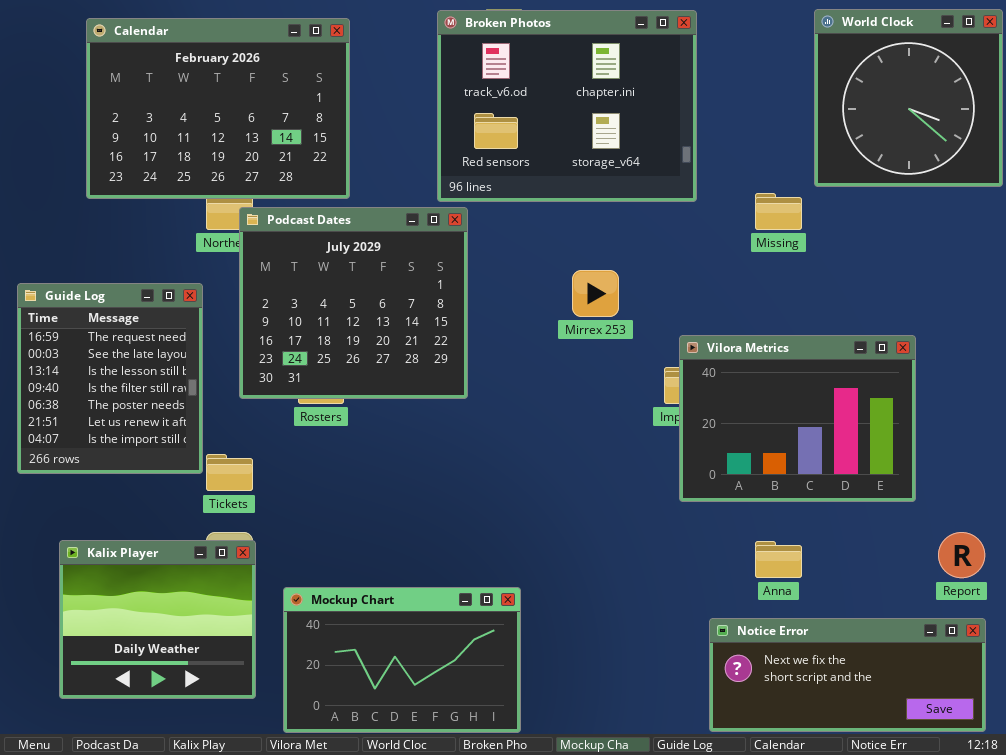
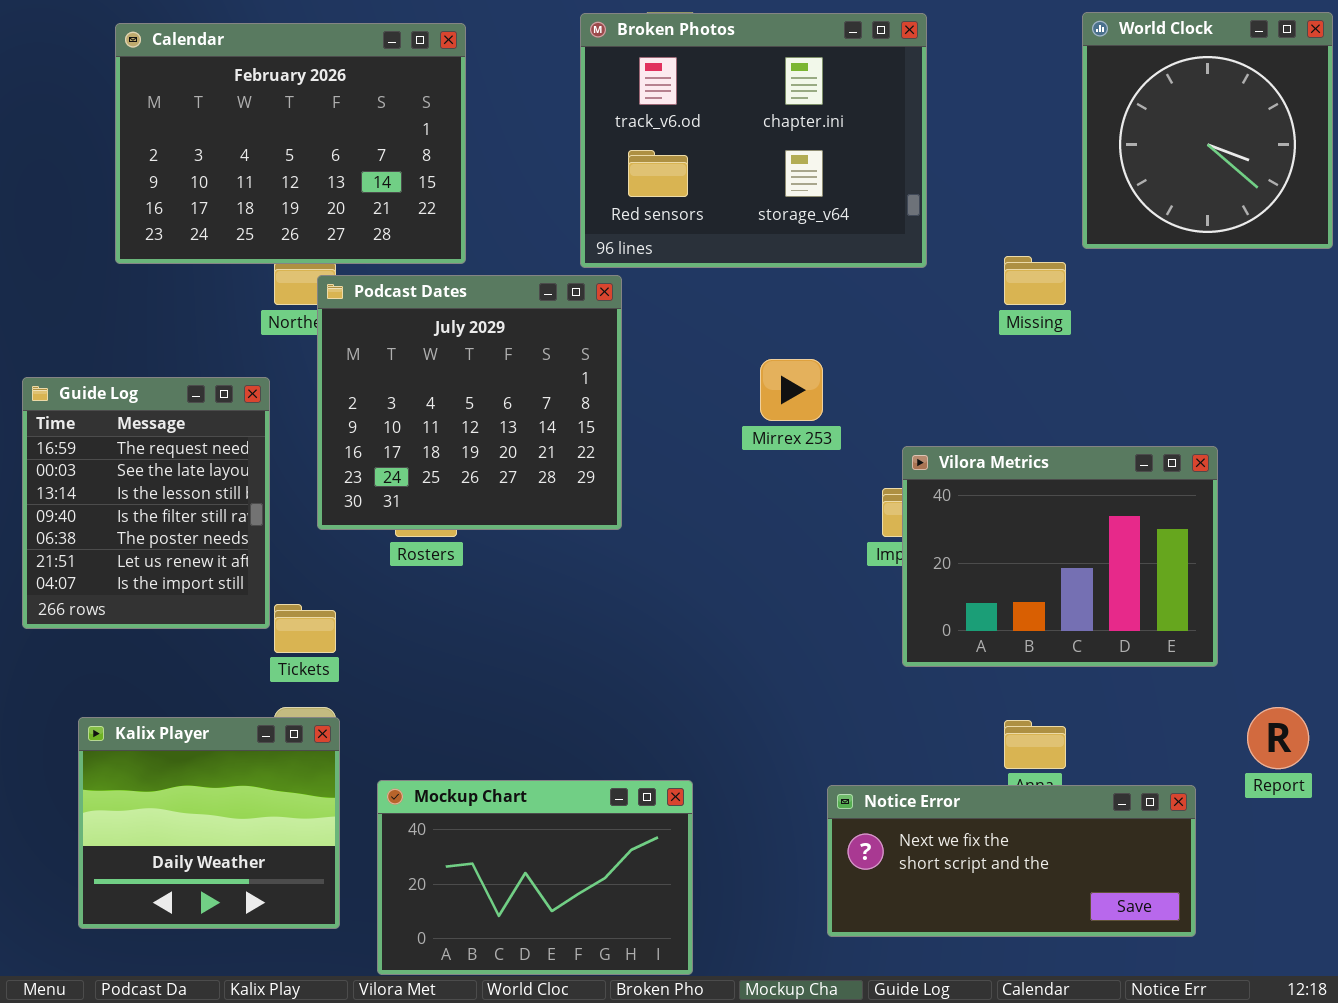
Notice Error: [709,618,986,732] -> [827,785,1196,937], moved

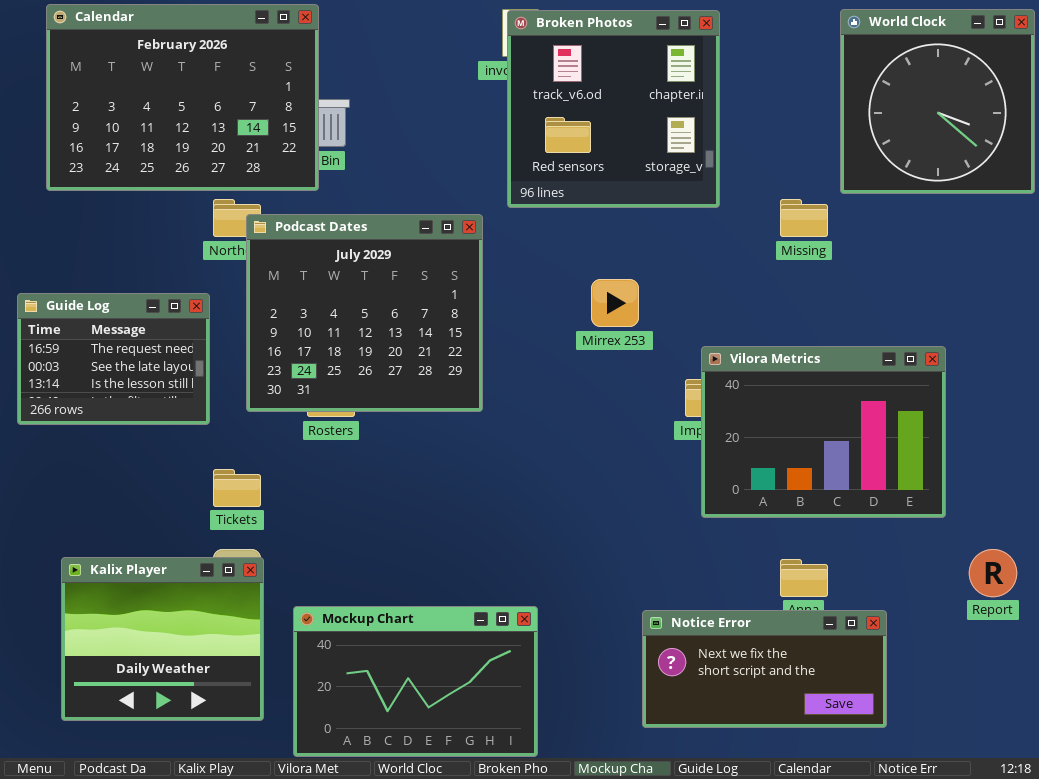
Broken Photos: [580,13,927,268] -> [507,10,720,208], resized
Calendar: [115,23,466,264] -> [46,4,319,191], moved
Guide Log: [22,377,270,629] -> [17,293,210,425], resized
Notice Error: [827,785,1196,937] -> [642,610,887,728], resized

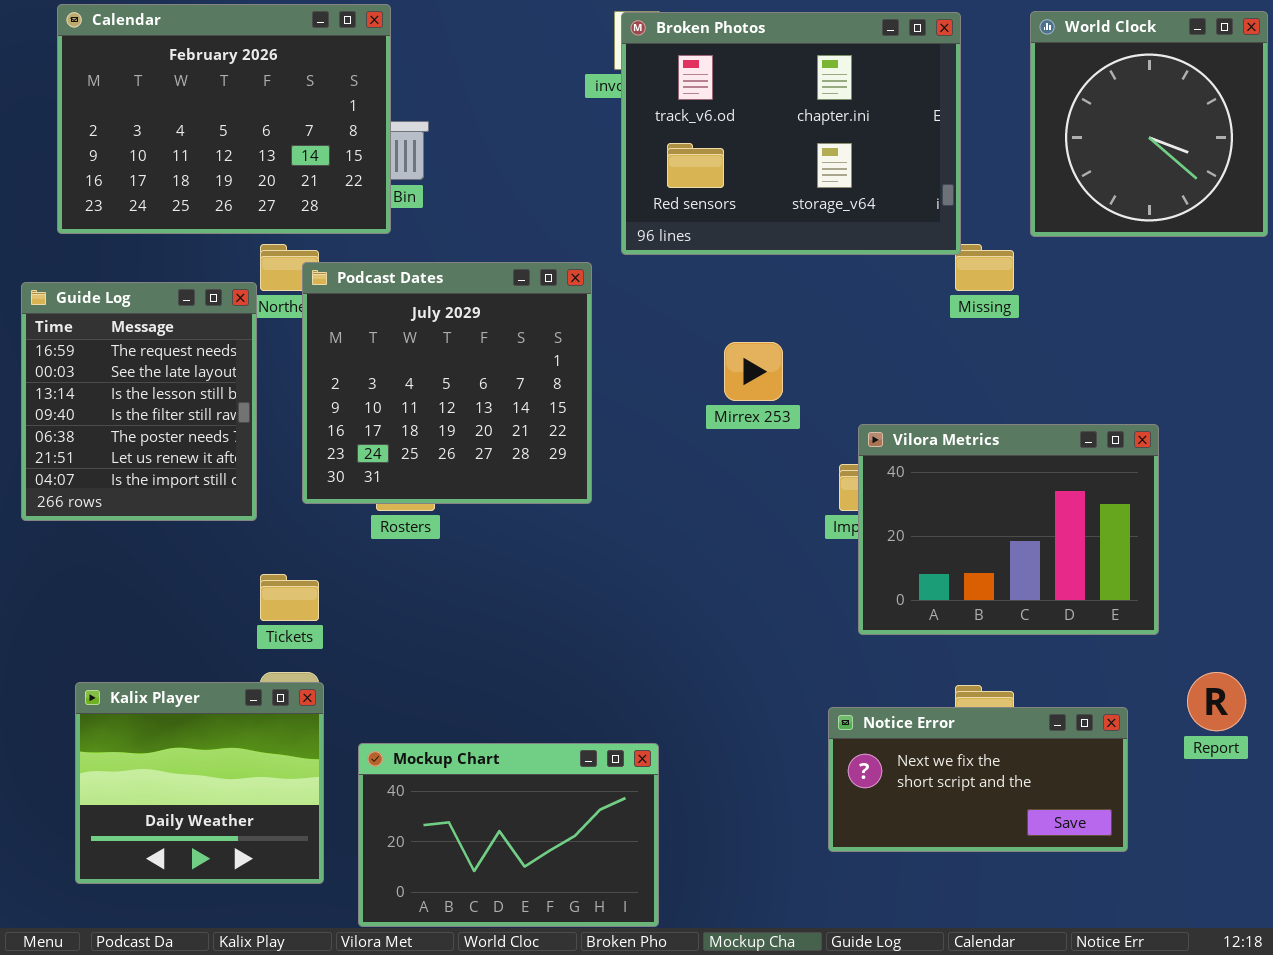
Broken Photos: [507,10,720,208] -> [621,12,961,255], resized
Guide Log: [17,293,210,425] -> [21,282,257,521], resized
Notice Error: [642,610,887,728] -> [828,707,1128,852], moved

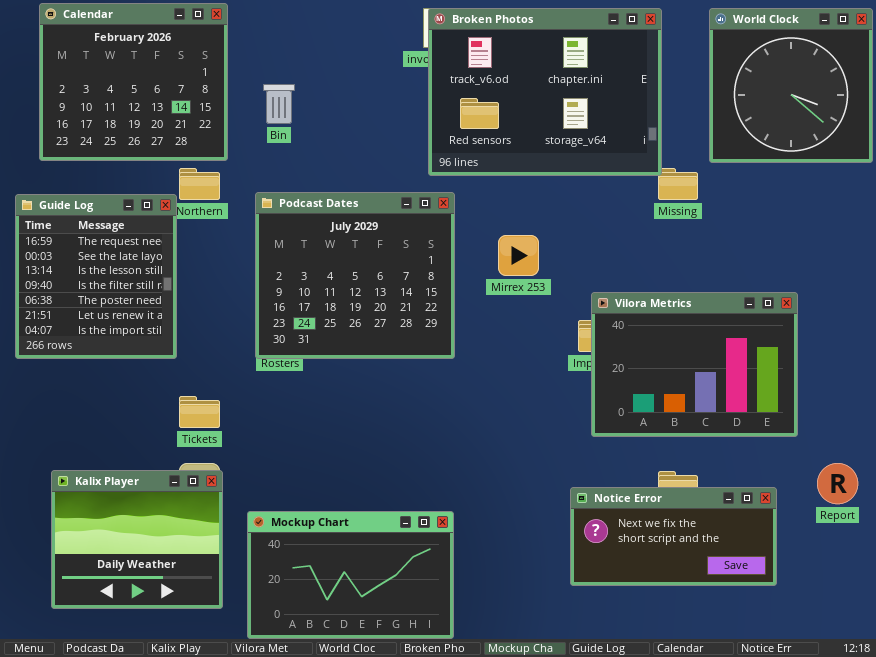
Calendar: [57,4,391,234] -> [39,3,228,161], resized
Podcast Dates: [302,262,592,504] -> [255,192,455,359], moved

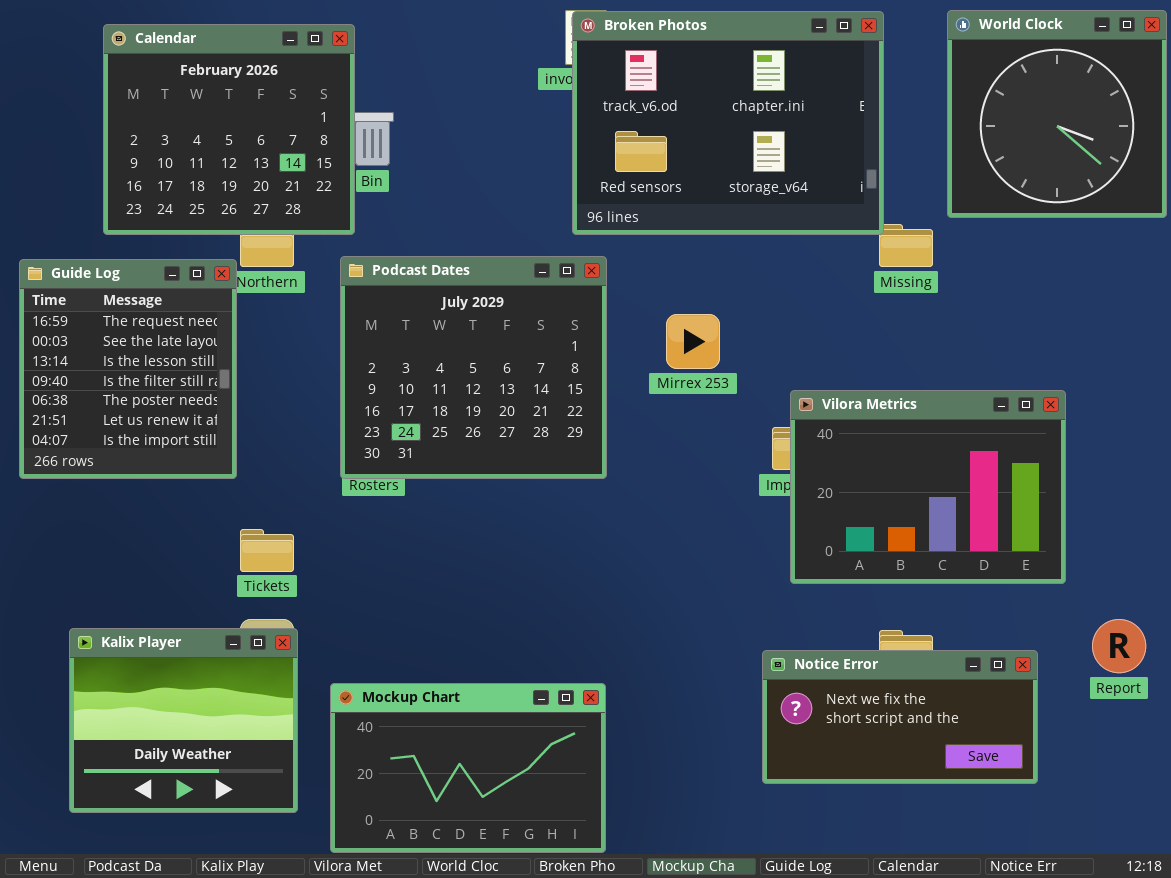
Calendar: [39,3,228,161] -> [103,24,355,235], moved

